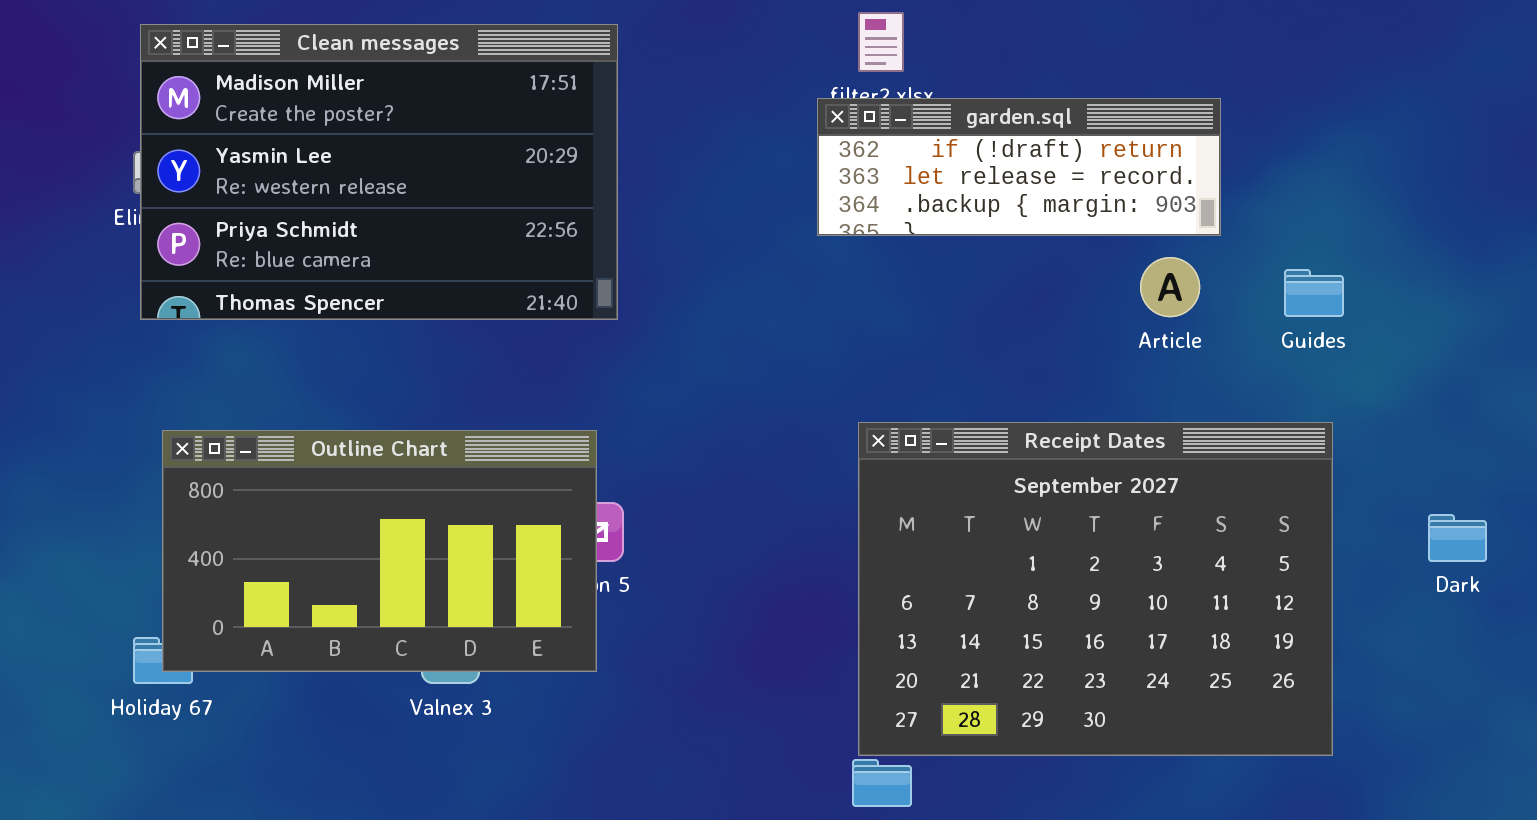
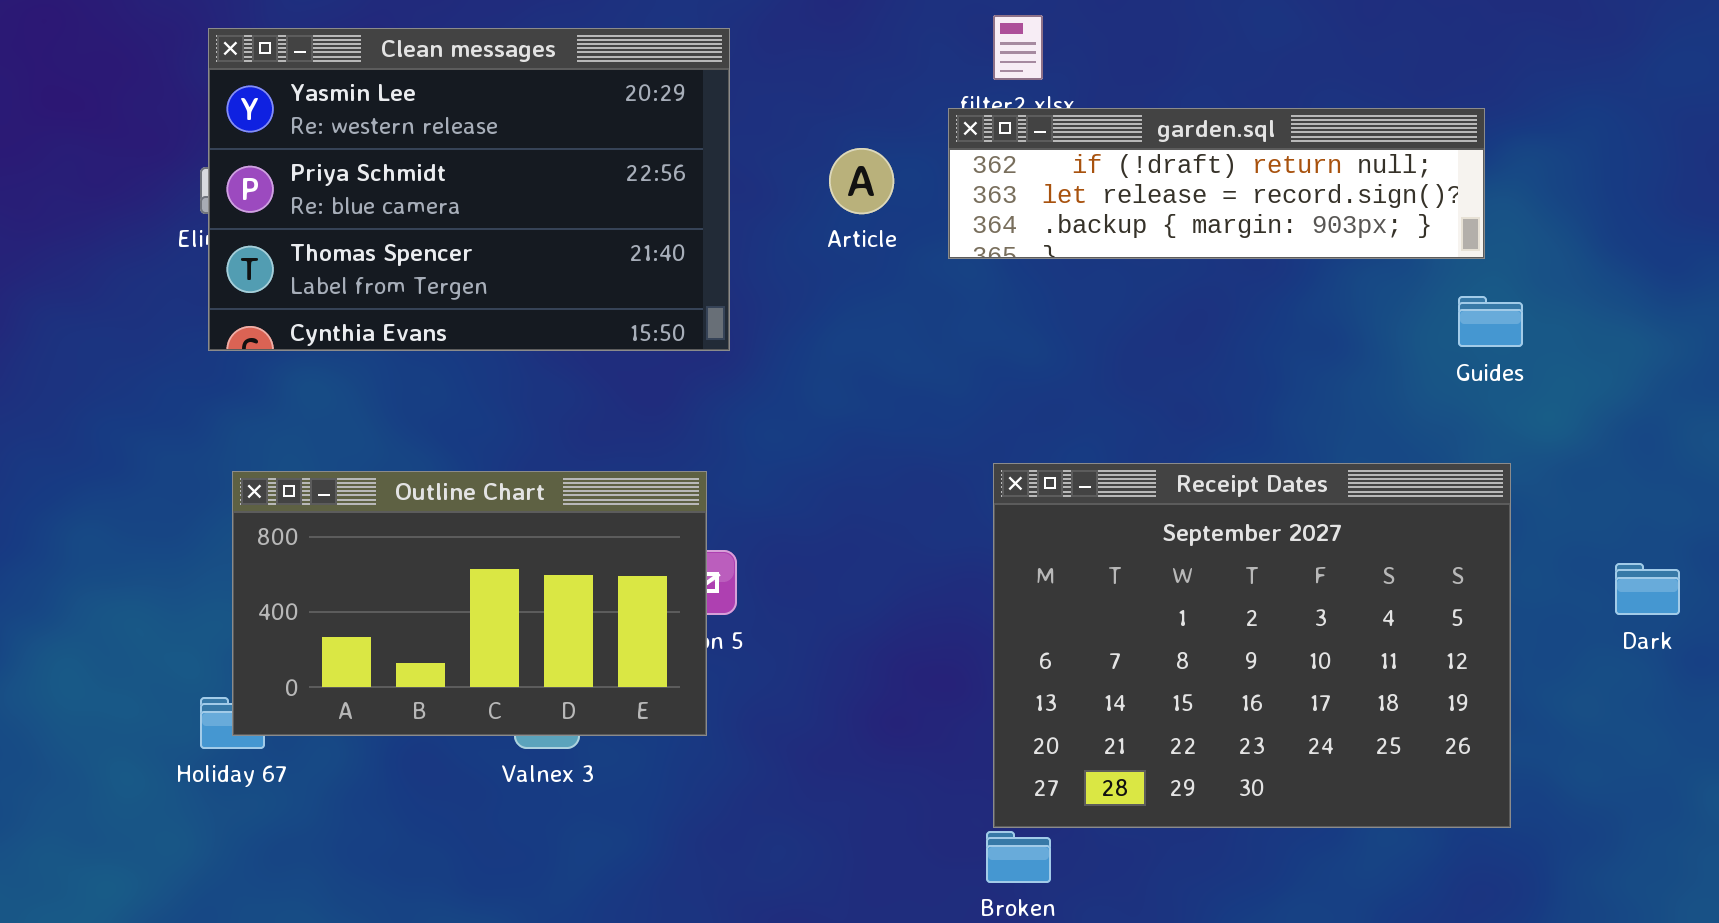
Clean messages: [140,24,618,320] -> [208,28,730,351], scrolled down 1 row
garden.sql: [817,98,1221,236] -> [948,108,1485,259], resized
Article: [1140,257,1200,317] -> [829,148,894,214], moved

